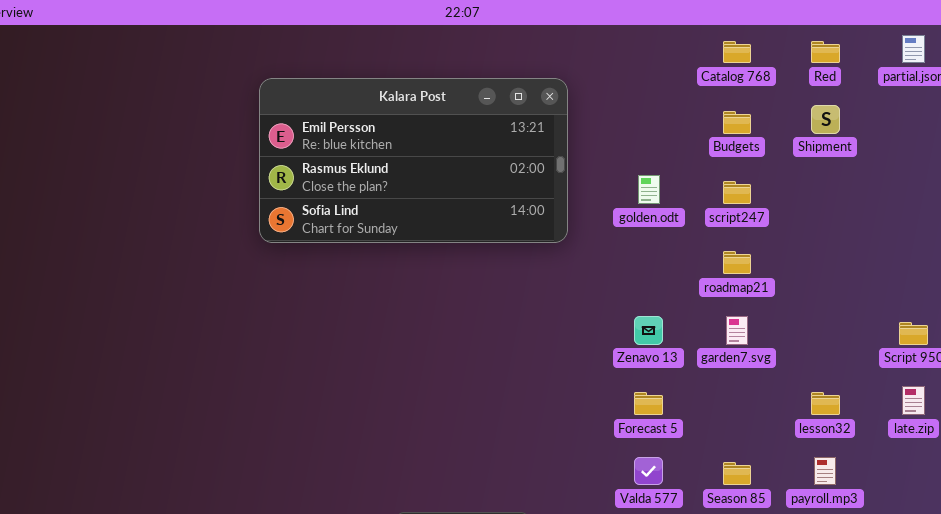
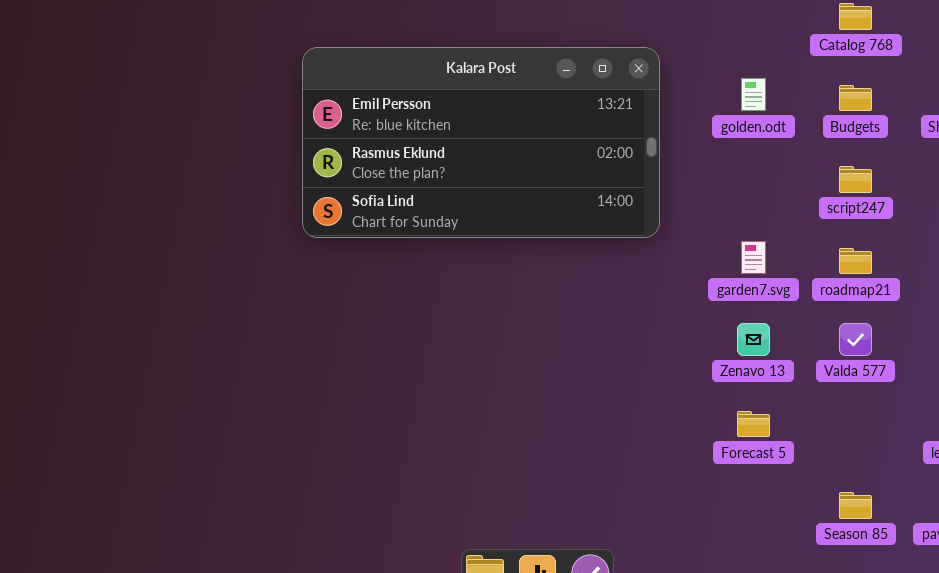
golden.odt: [638,175,660,204] -> [741,78,766,111], moved
garden7.svg: [726,316,748,345] -> [741,241,766,274], moved
Valda 577: [634,457,663,485] -> [839,323,872,356], moved

